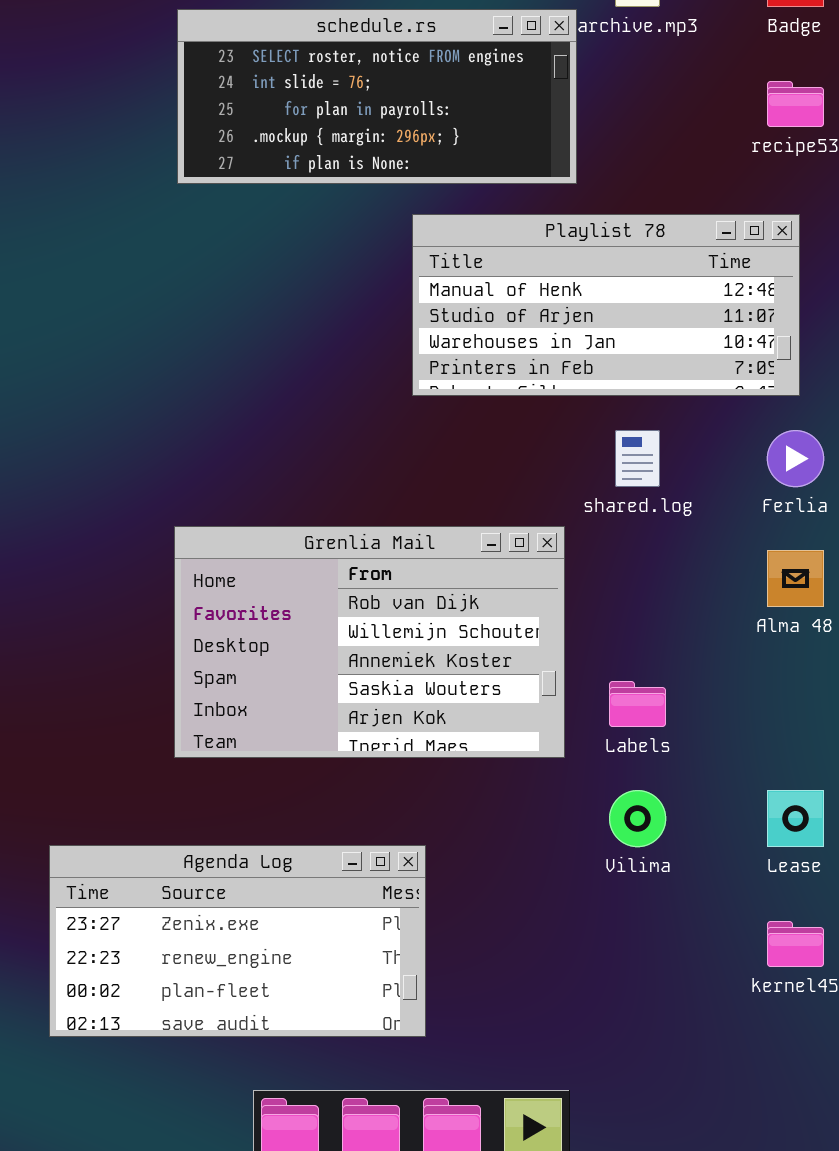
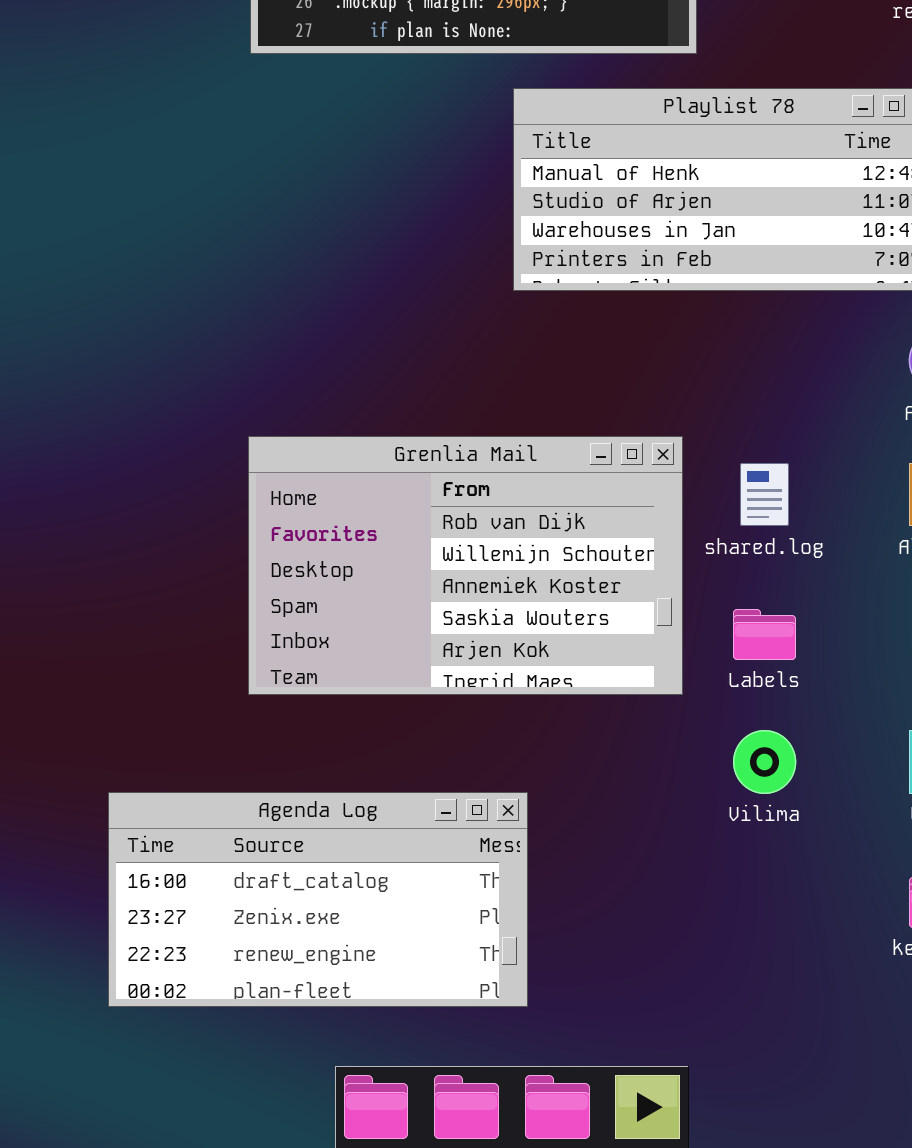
shared.log: [615,430,660,487] -> [740,463,789,526], moved
Agenda Log: [49,845,426,1037] -> [108,792,528,1007], scrolled up 1 row

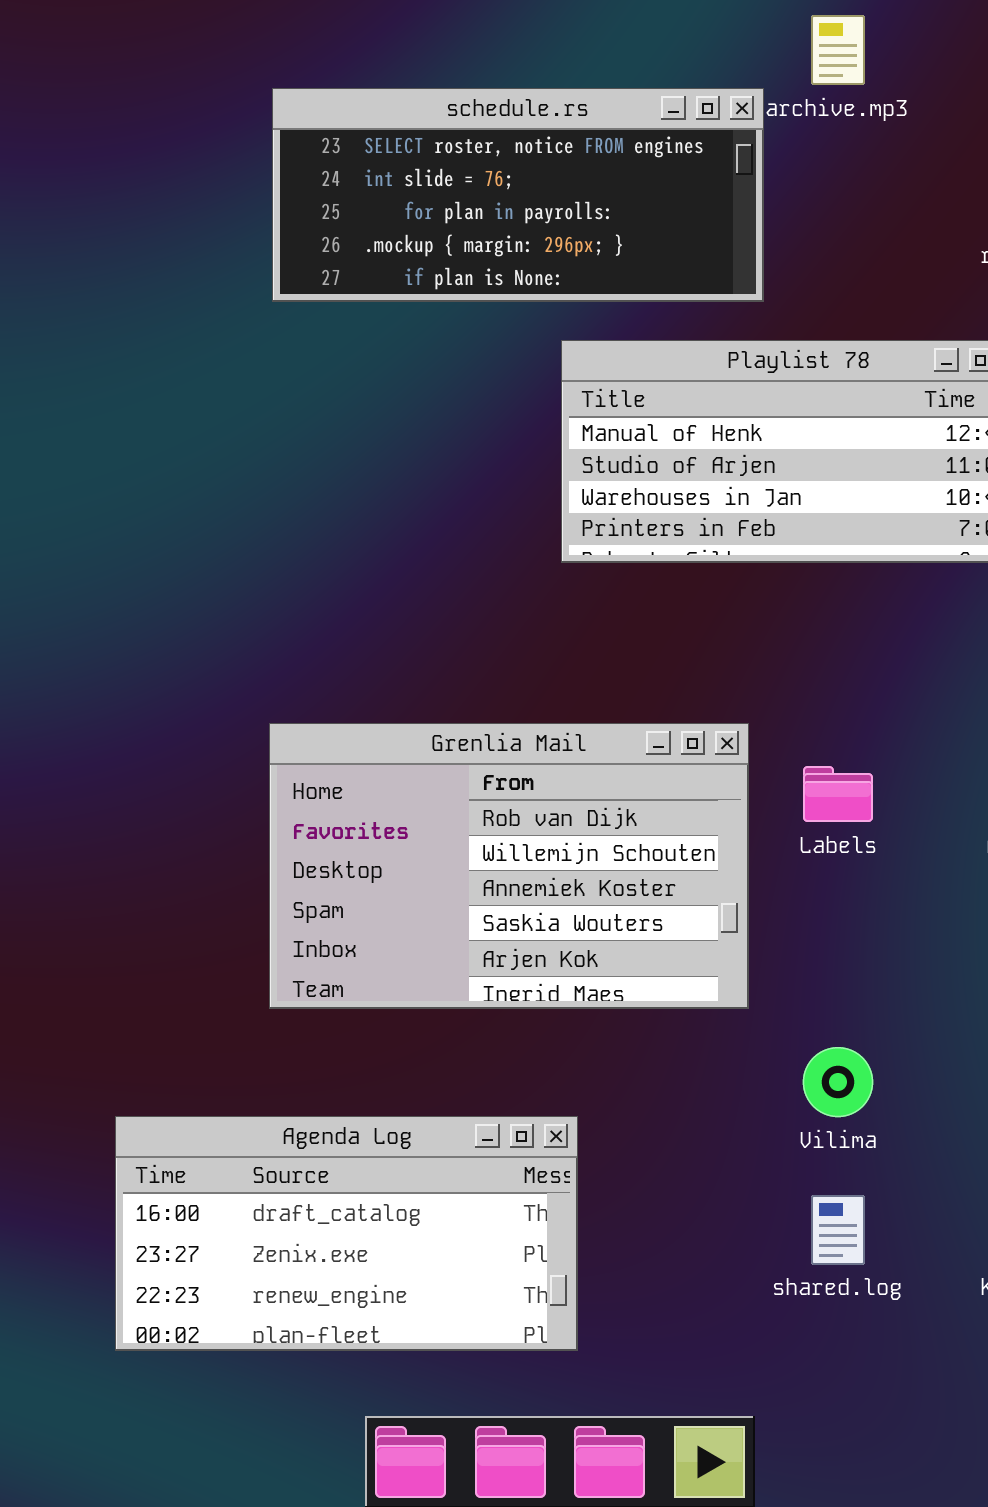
shared.log: [740,463,789,526] -> [811,1195,865,1265], moved
Labels: [733,609,796,660] -> [803,766,873,822], moved

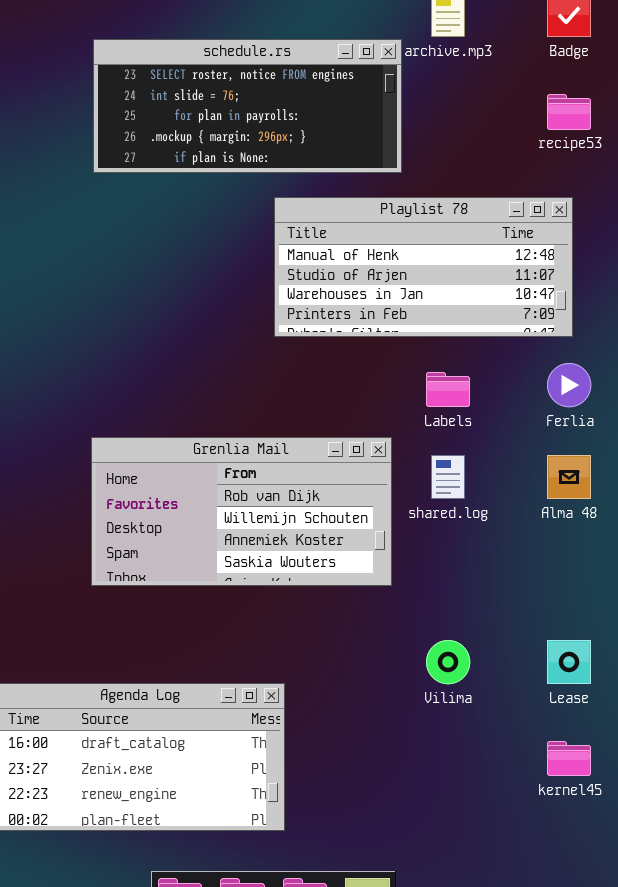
Grenlia Mail: [269,723,749,1009] -> [91,437,392,586], resized
Labels: [803,766,873,822] -> [426,372,470,407], moved
shared.log: [811,1195,865,1265] -> [431,455,465,499], moved

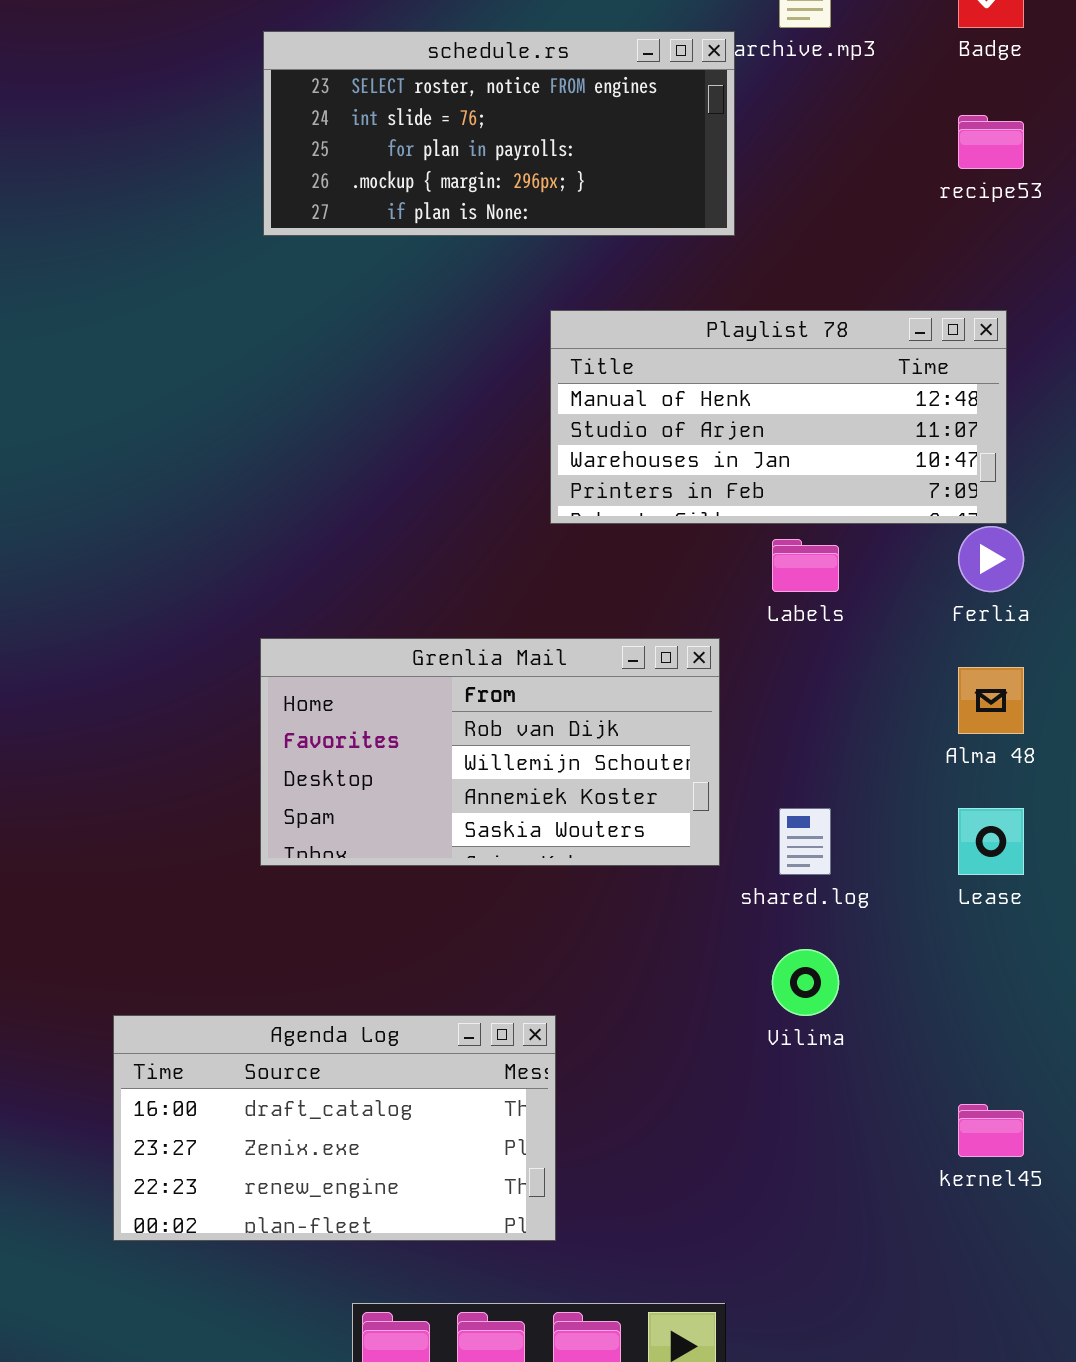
Playlist 78: [274,197,573,337] -> [550,310,1007,524], moved
shared.log: [431,455,465,499] -> [779,808,831,875], moved
Lease: [547,640,591,684] -> [958,808,1024,875], moved

